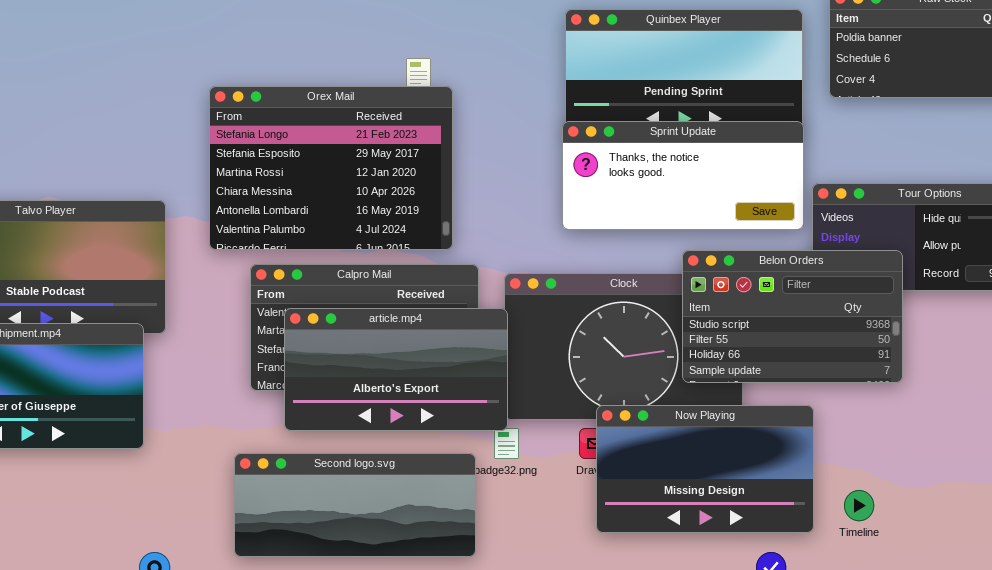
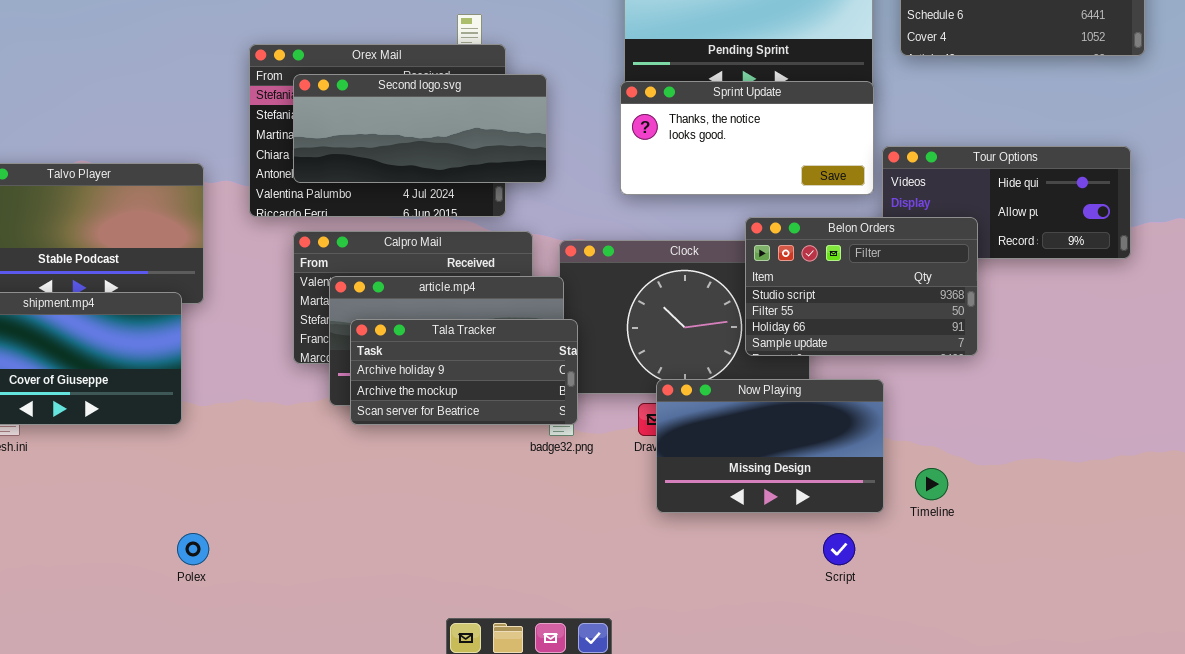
Tala Tracker: none -> [350,319,578,425], opened
Second logo.svg: [234,453,476,557] -> [293,74,547,183], moved

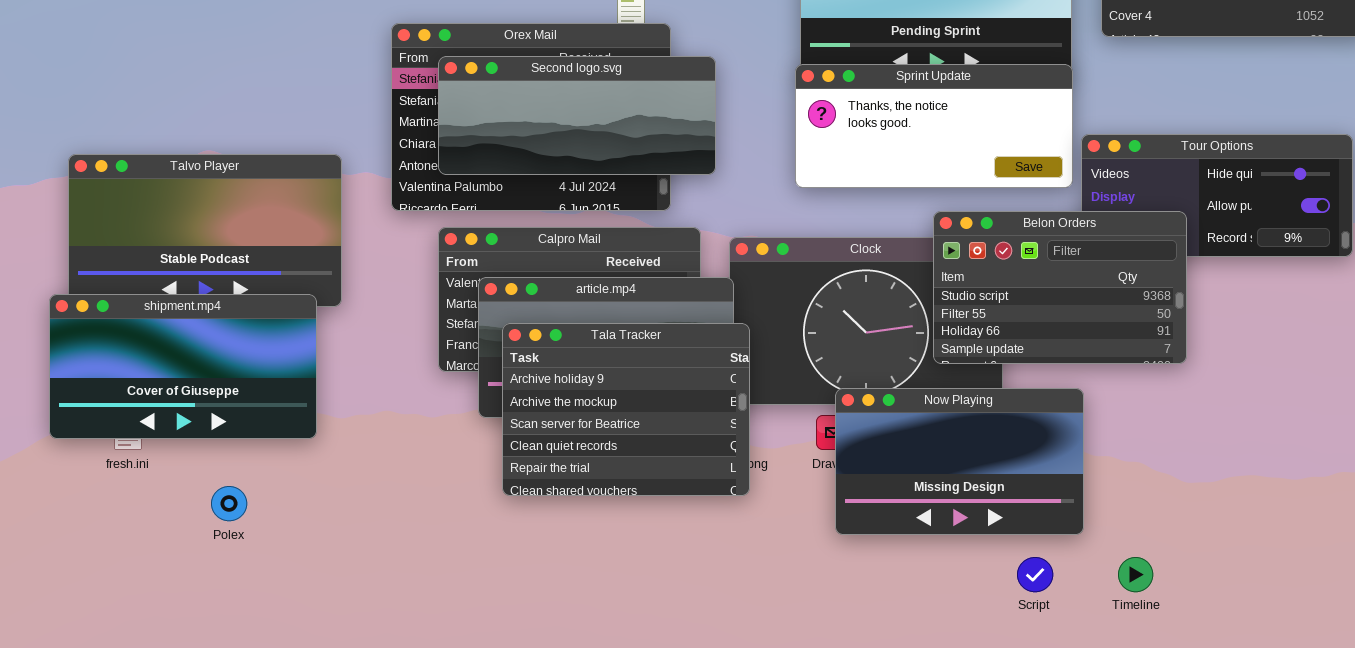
Tala Tracker: [350,319,578,425] -> [502,323,750,496], resized
Timeline: [915,468,948,500] -> [1118,557,1153,592], moved
Polex: [177,533,209,565] -> [211,486,247,521], moved

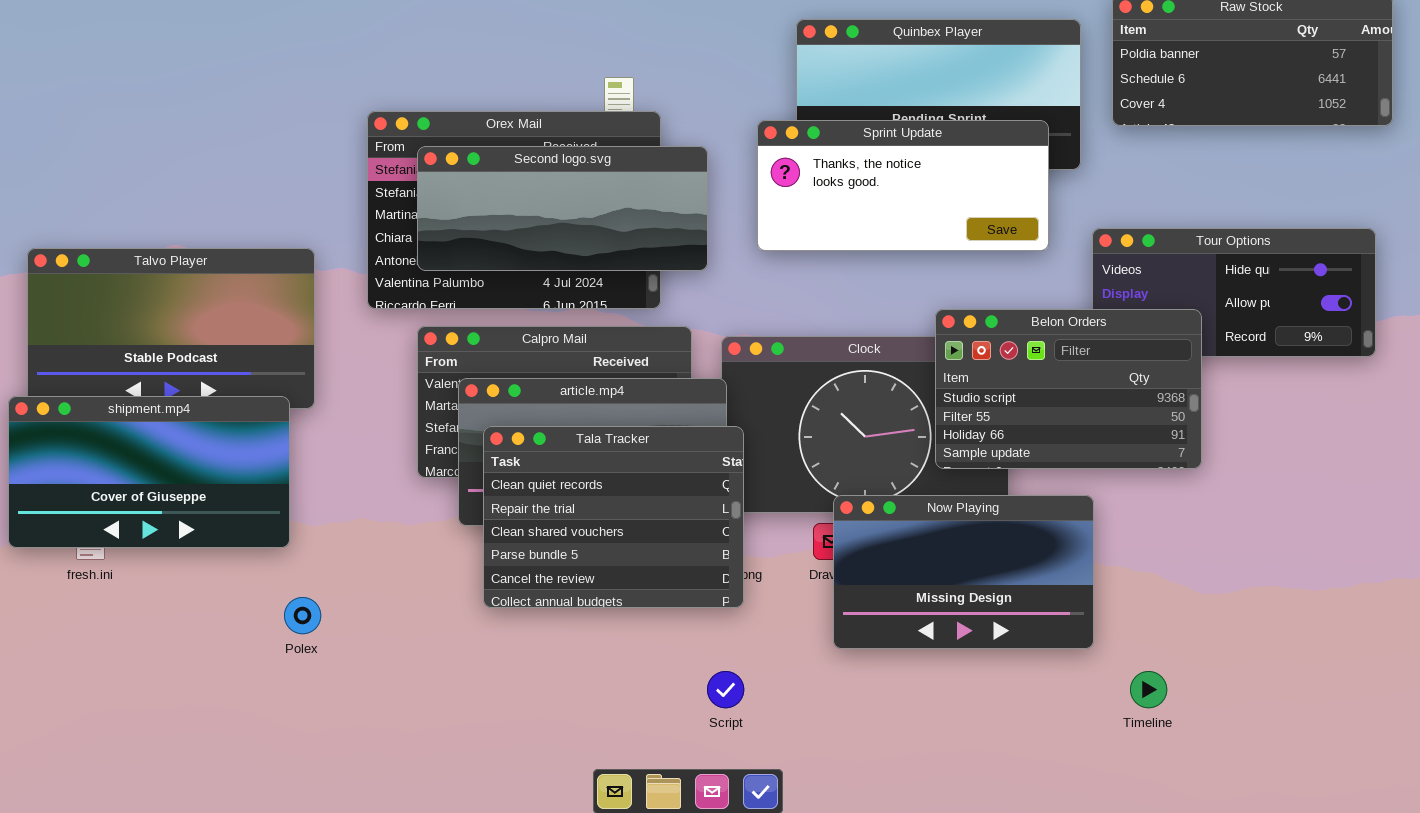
Sprint Update: [795,64,1073,188] -> [757,120,1049,251], moved
Tala Tracker: [502,323,750,496] -> [483,426,744,608], scrolled down 3 rows
Polex: [211,486,247,521] -> [284,597,321,634], moved
Script: [1017,557,1053,592] -> [707,671,744,708], moved

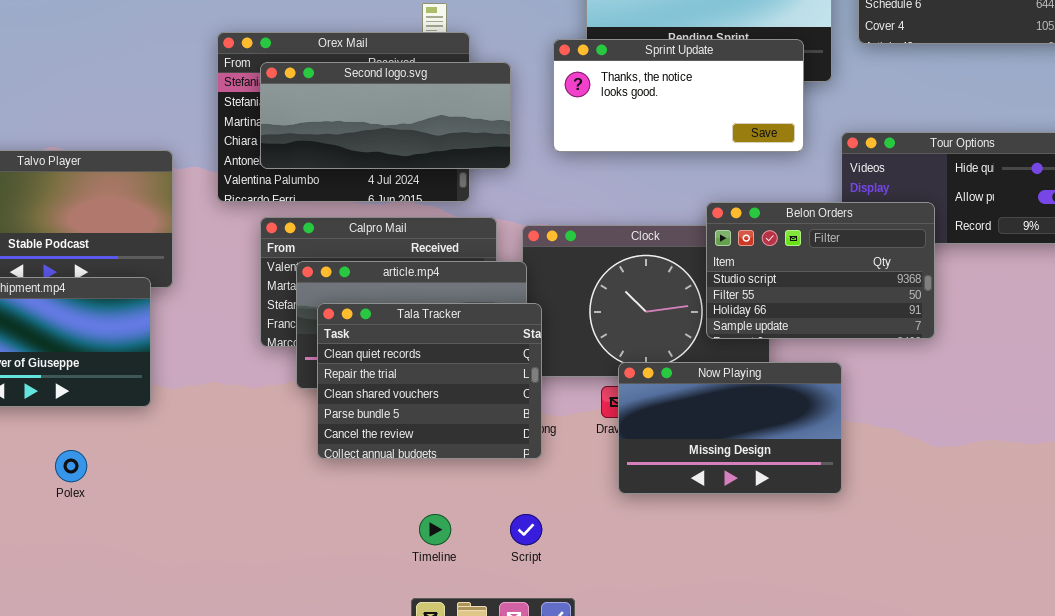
Polex: [284,597,321,634] -> [55,450,87,482], moved
Timeline: [1130,671,1167,708] -> [419,514,451,545], moved

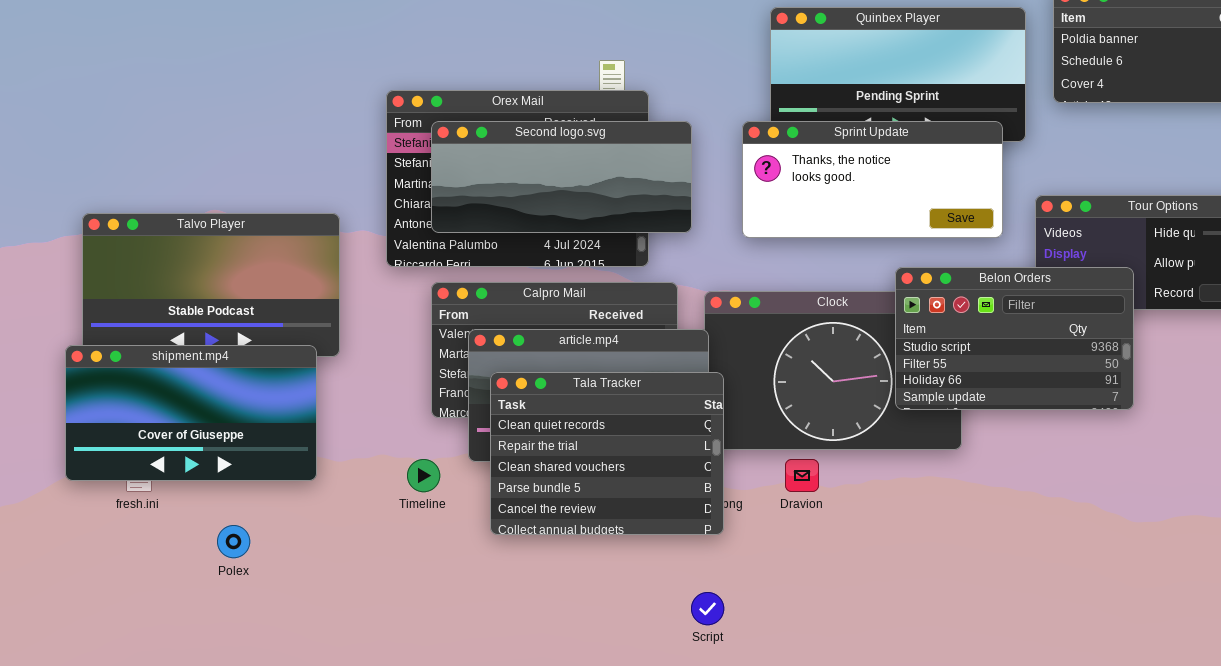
Sprint Update: [553,39,804,152] -> [742,121,1003,238], moved
Now Playing: [618,362,842,494] -> none, closed
Timeline: [419,514,451,545] -> [407,459,440,492], moved

